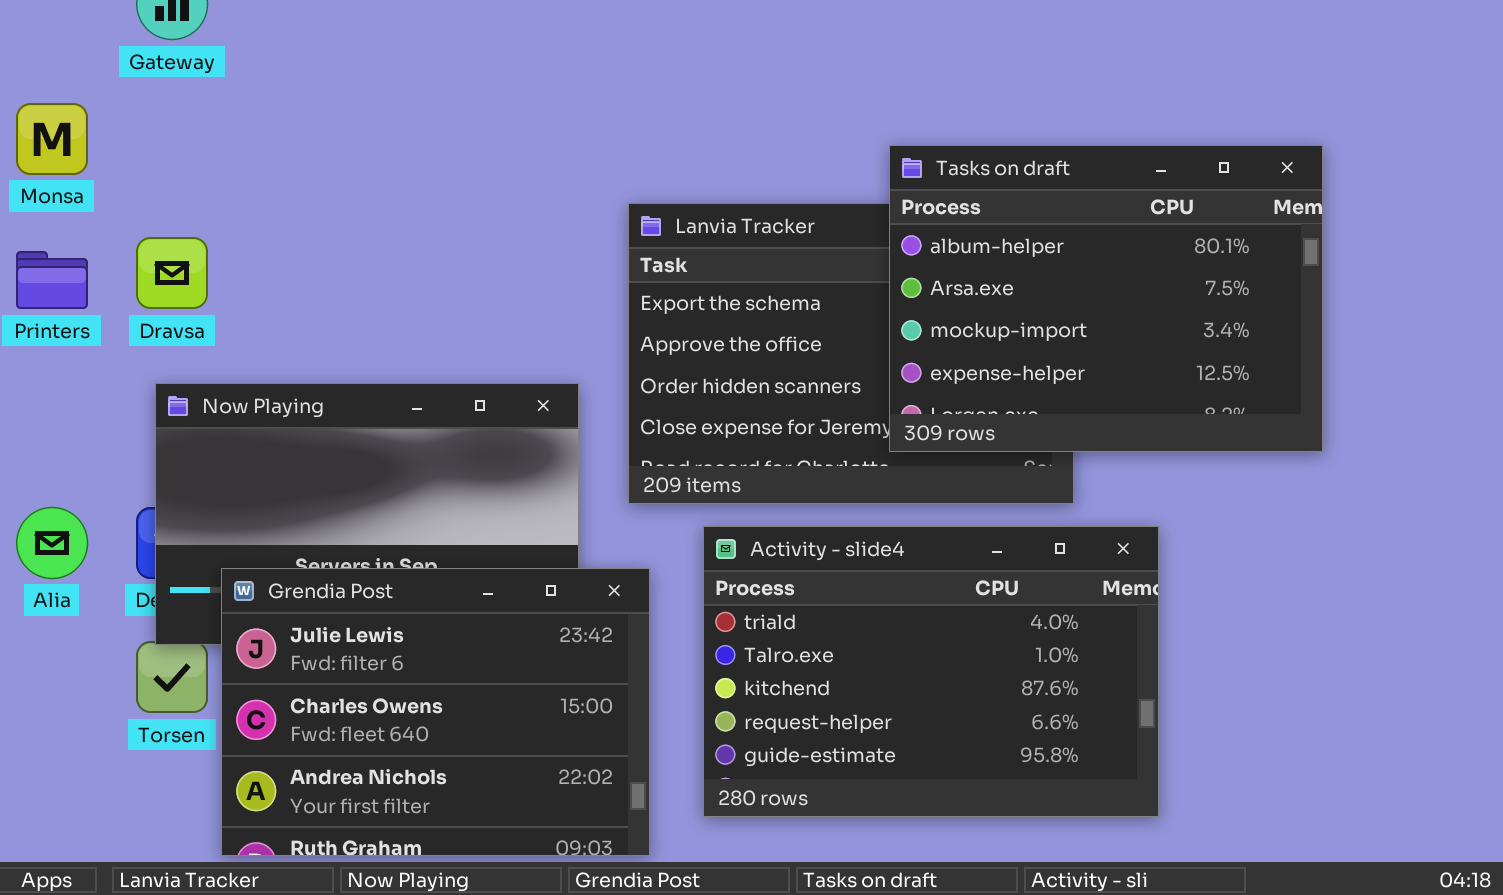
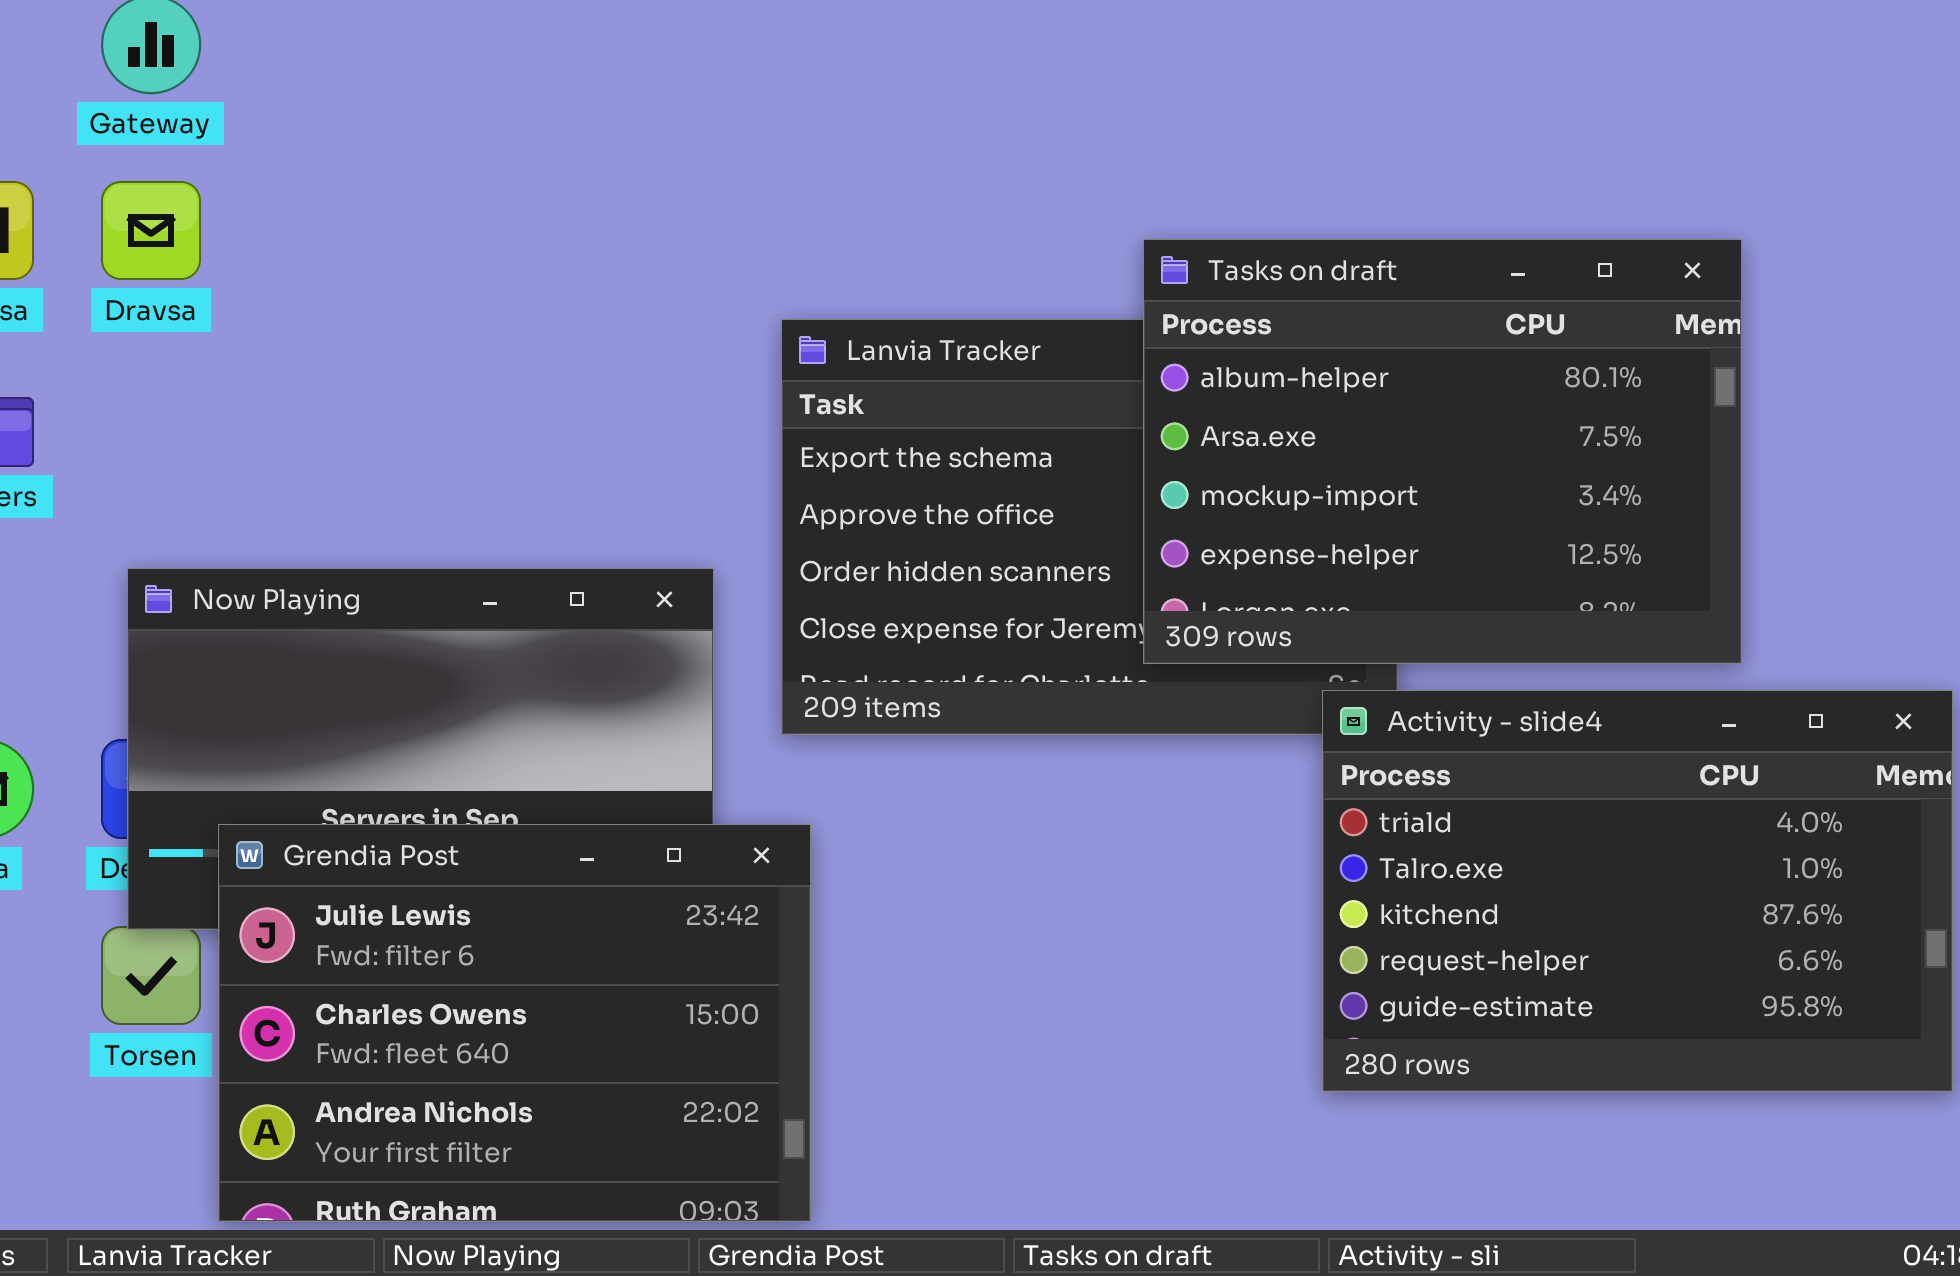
Dravsa: [136,237,208,309] -> [101,181,201,280], moved
Activity - slide4: [703,526,1159,817] -> [1322,690,1953,1092], moved

